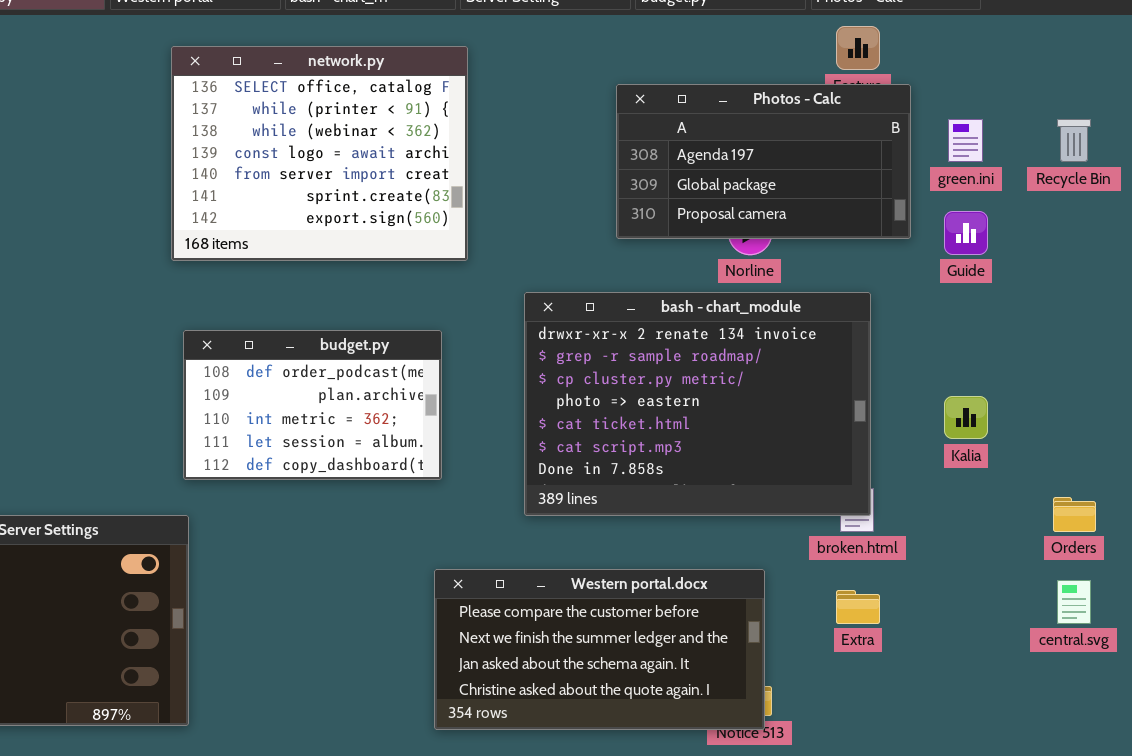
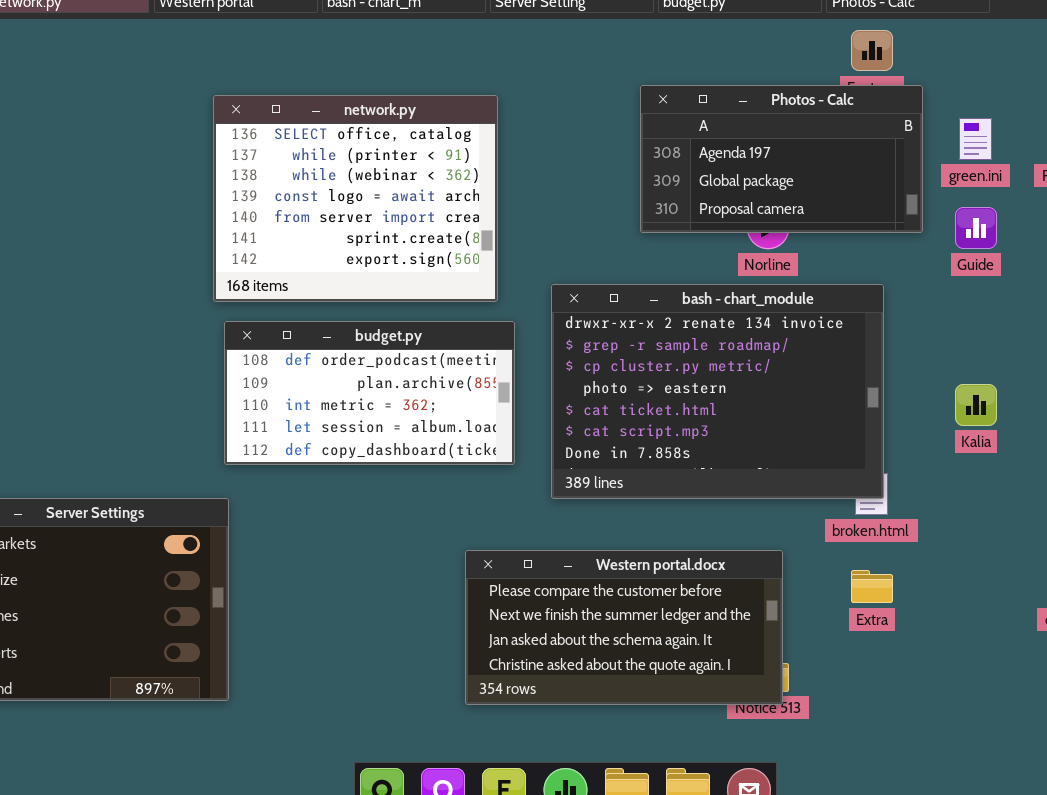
network.py: [171,46,468,261] -> [213,95,498,302], moved
budget.py: [183,330,442,480] -> [224,321,515,465], resized

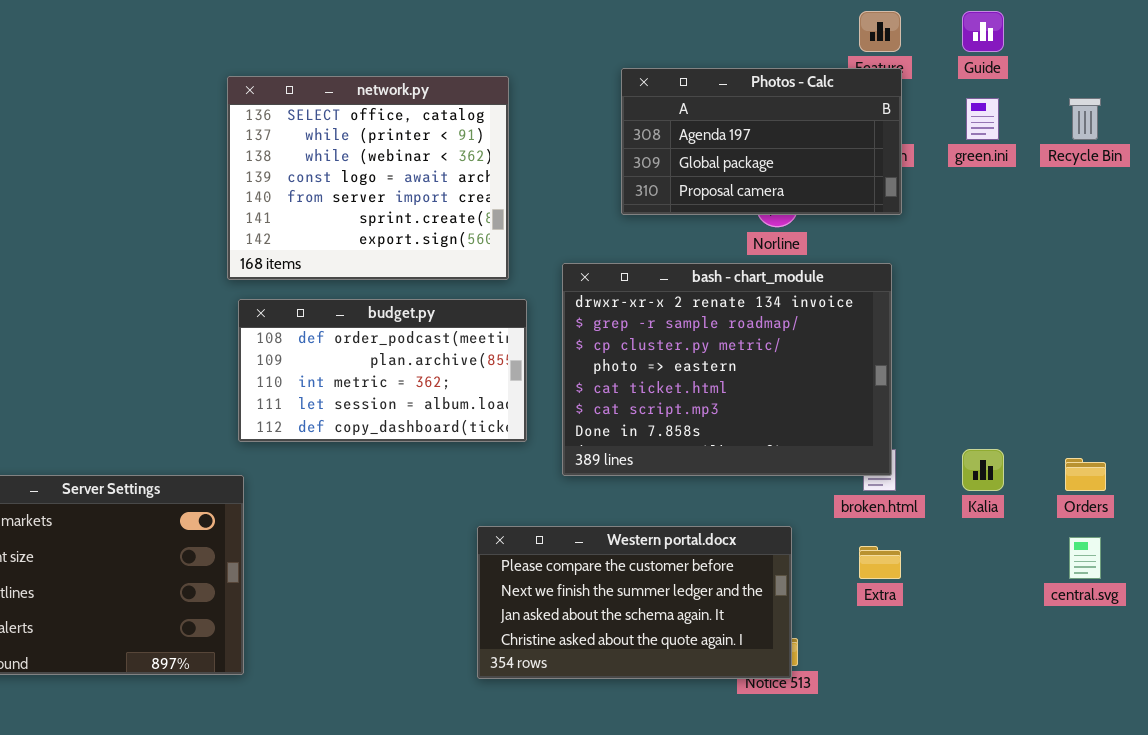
Photos - Calc: [640,85,923,233] -> [621,68,902,215], moved
Guide: [955,207,997,249] -> [962,11,1004,52], moved
Kalia: [955,384,997,426] -> [962,449,1004,491], moved

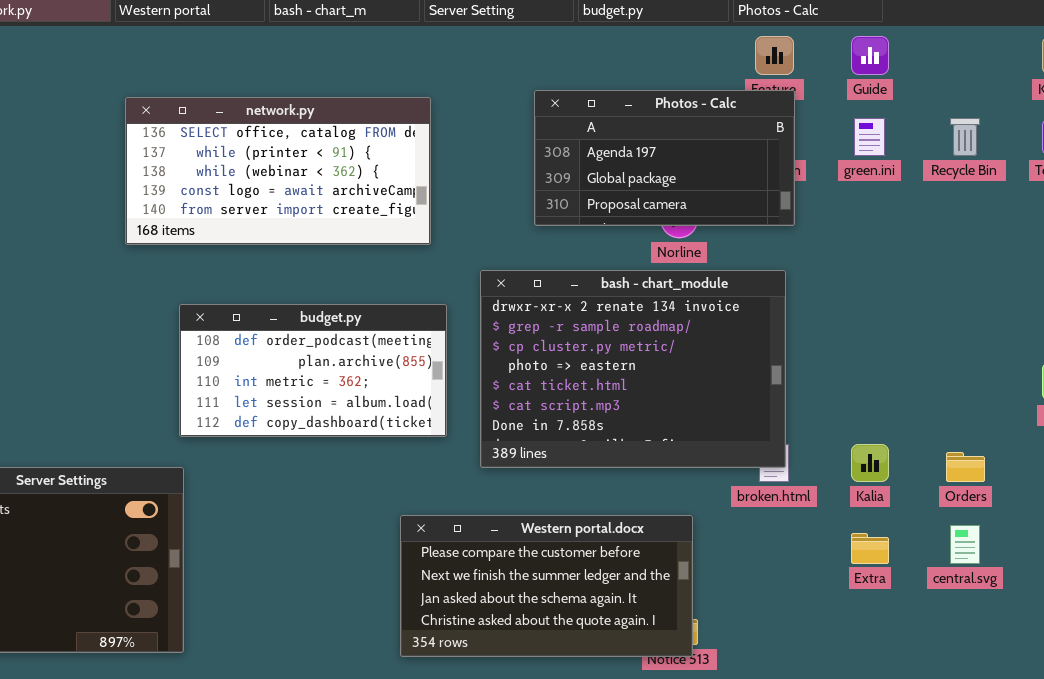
network.py: [227,76,509,280] -> [125,97,431,245], resized
Extra: [859,546,901,579] -> [851,533,889,564], moved

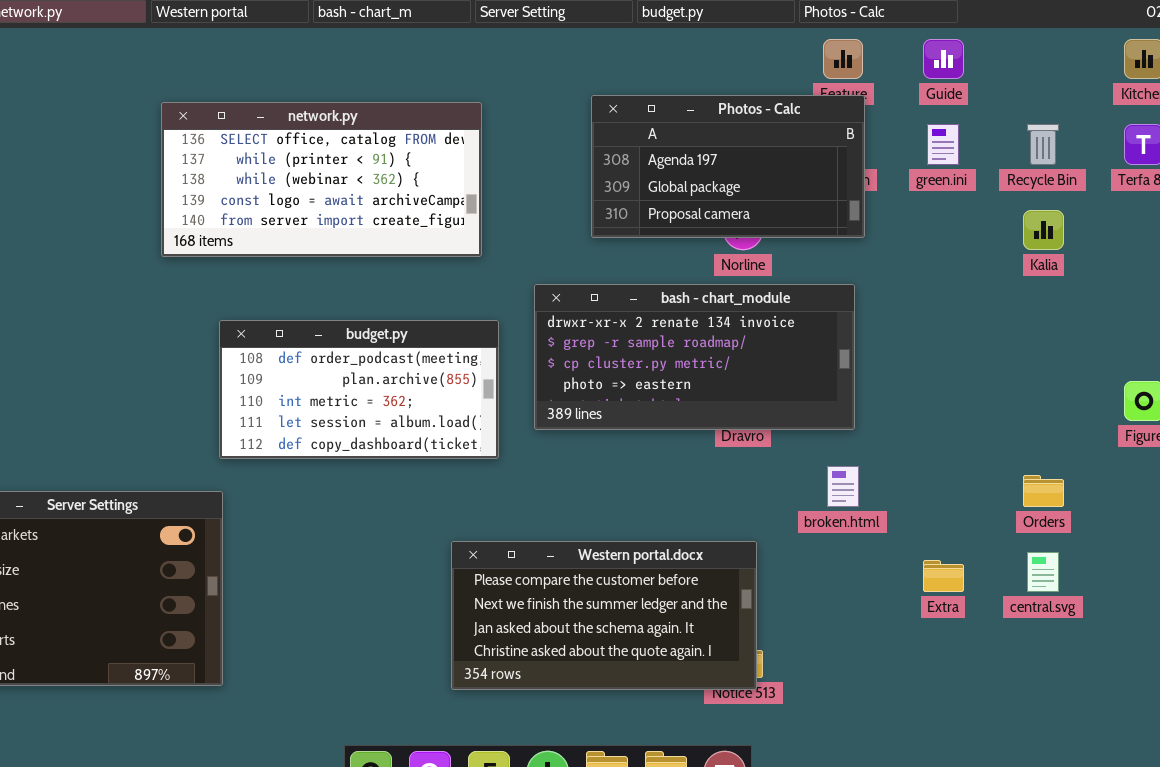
bash - chart_module: [480,270,786,468] -> [534,284,855,430], resized
Kalia: [851,444,889,482] -> [1023,210,1064,250], moved

